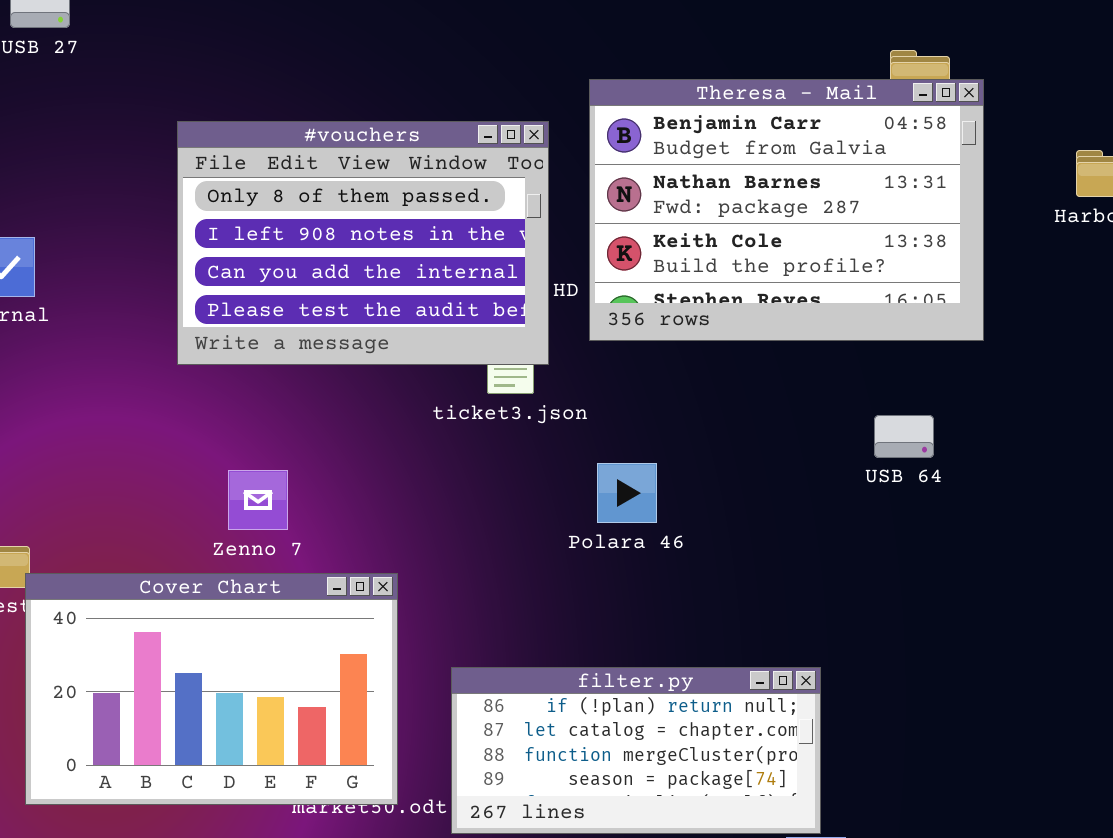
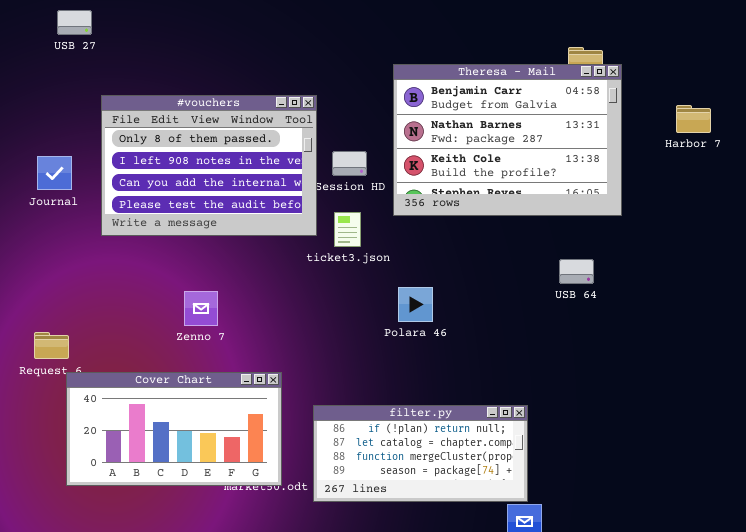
#vouchers: [177,121,549,365] -> [101,95,317,236], moved
Cover Chart: [25,573,398,805] -> [66,372,282,486], resized

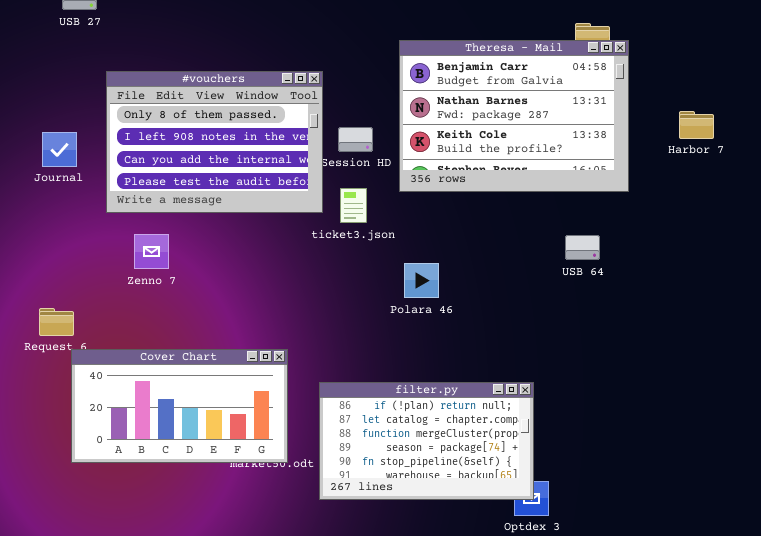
Harbor 7: [676,105,711,133] -> [679,111,714,139], moved
Zenno 7: [184,291,218,326] -> [134,234,169,269], moved
filter.py: [313,405,528,502] -> [319,382,534,500], resized

